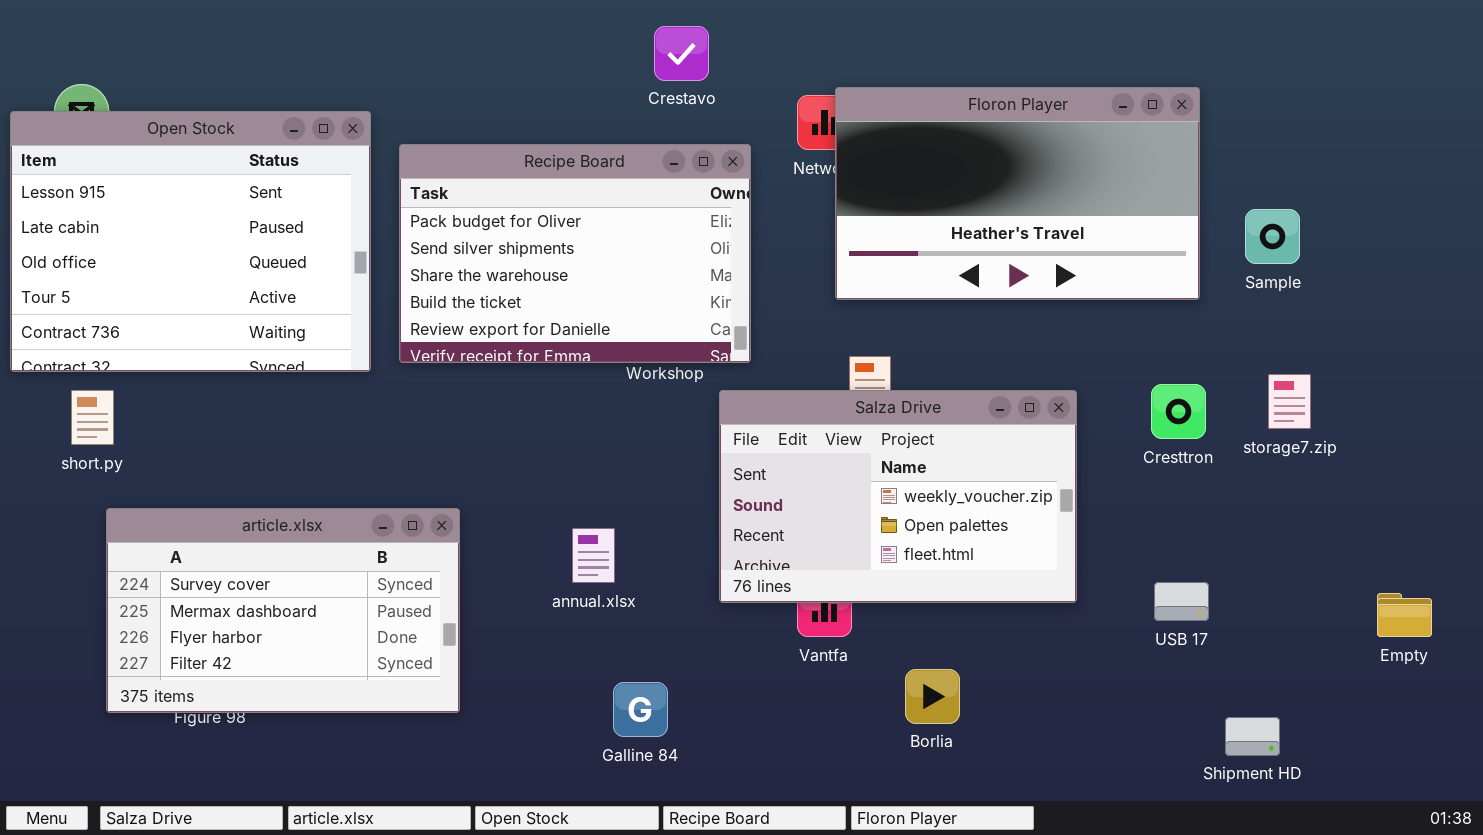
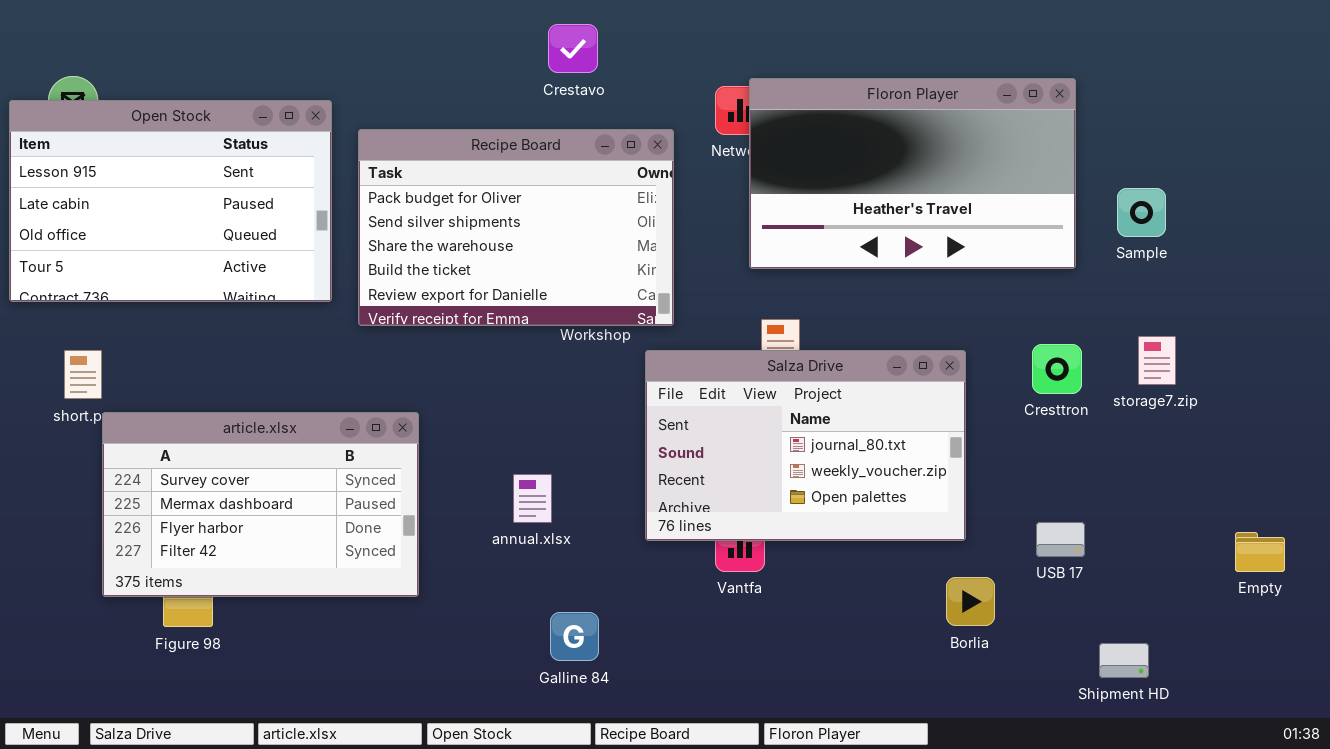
Crestavo: [654,26,709,81] -> [548,24,598,73], moved
Open Stock: [10,111,371,372] -> [9,100,332,302], resized
Salza Drive: [719,390,1077,603] -> [645,350,966,541], scrolled up 1 row
article.xlsx: [106,508,460,713] -> [102,412,419,597], moved
Borlia: [905,669,960,724] -> [946,577,995,626], moved

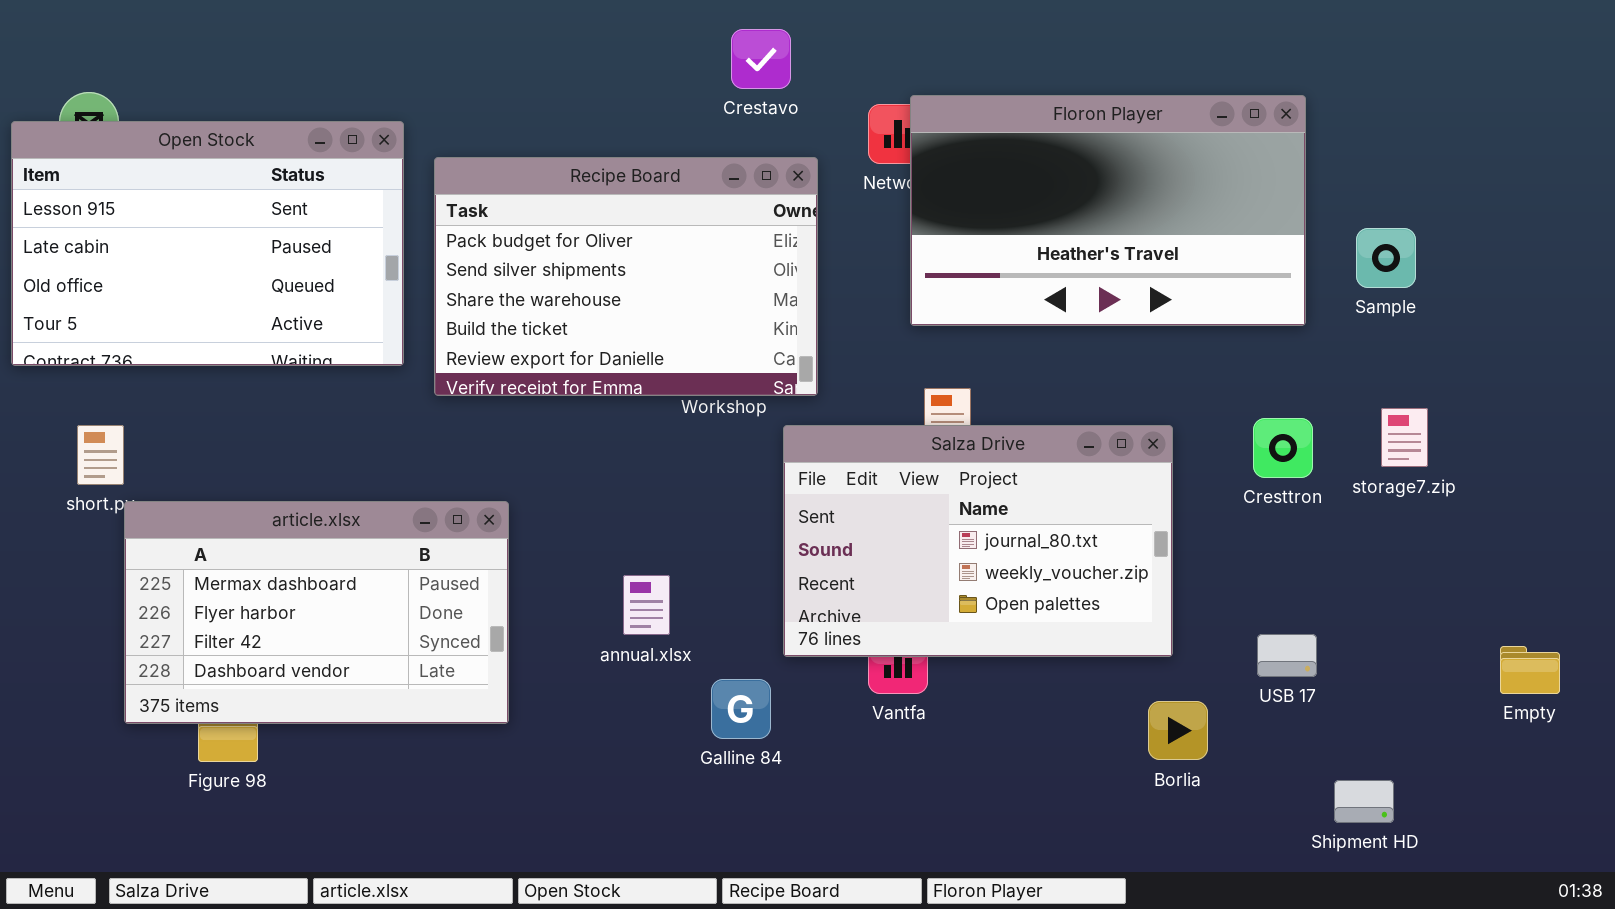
Crestavo: [548,24,598,73] -> [731,29,791,89], moved
article.xlsx: [102,412,419,597] -> [124,501,509,724], scrolled down 1 row
Galline 84: [550,612,599,661] -> [711,679,771,739], moved

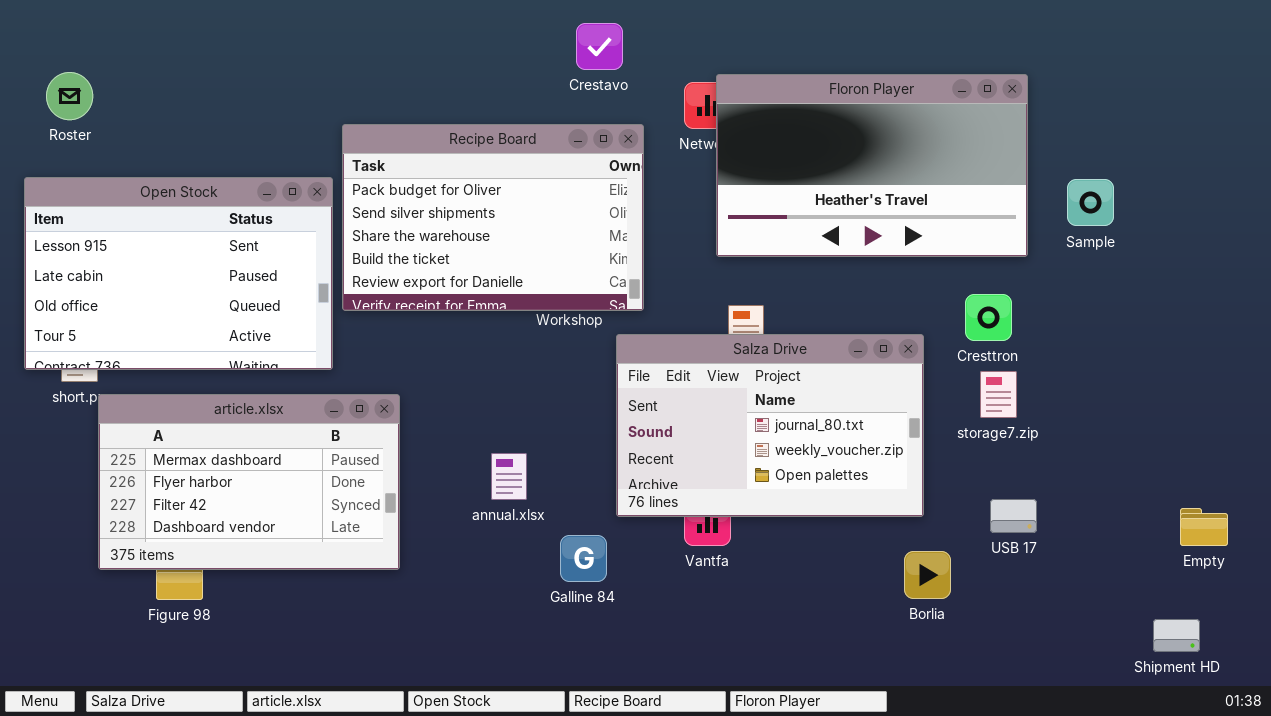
Open Stock: [11,121,404,366] -> [24,177,333,370], moved
storage7.zip: [1381,408,1428,467] -> [980,371,1017,418], moved
Cresttron: [1253,418,1313,478] -> [965,294,1012,341], moved
Shipment HD: [1334,780,1394,823] -> [1153,619,1200,652], moved

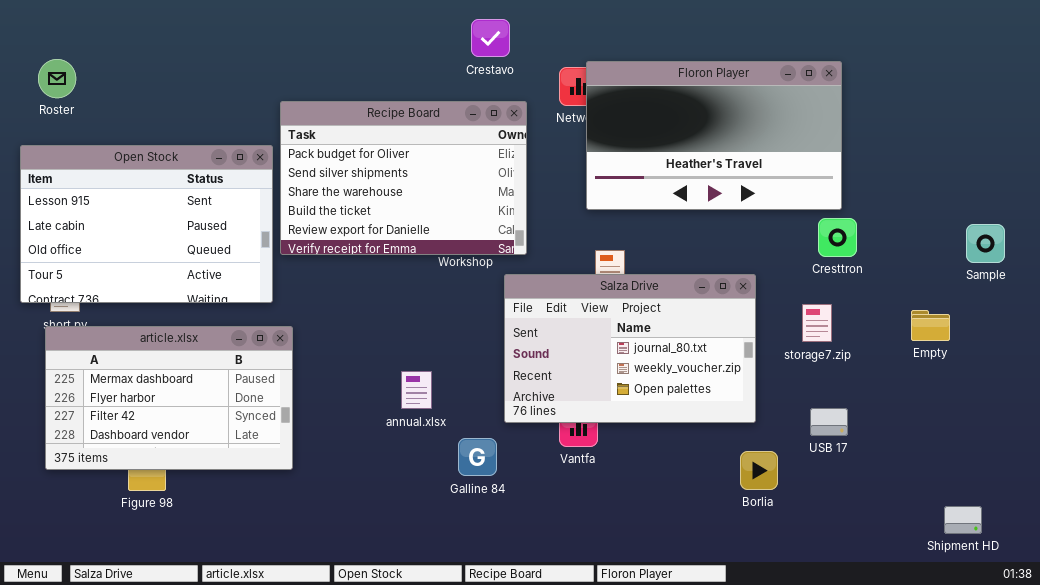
Sample: [1067,179,1114,226] -> [966,224,1005,263], moved
Cresttron: [965,294,1012,341] -> [818,218,857,257], moved
article.xlsx: [98,394,400,570] -> [45,326,293,470], moved
Empty: [1180,508,1228,546] -> [911,310,950,341], moved

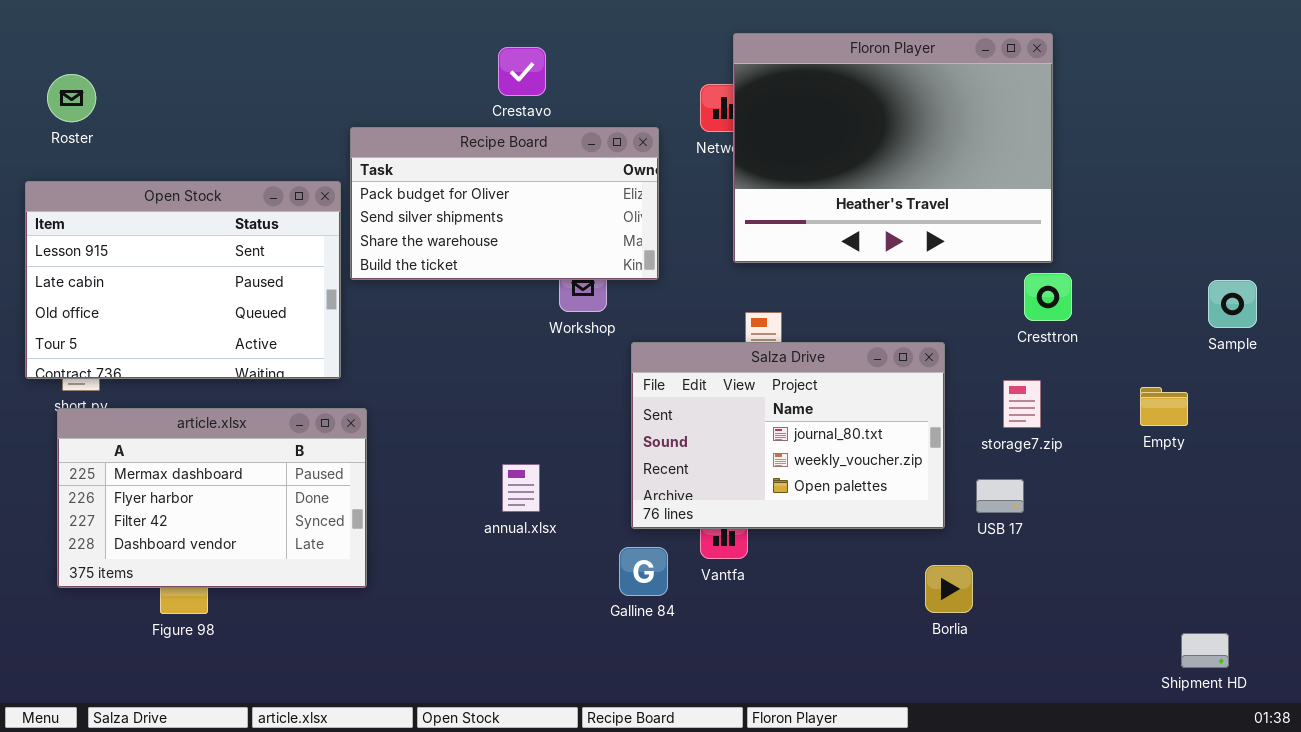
Crestavo: [471,19,510,57] -> [498,47,546,96], moved
Floron Player: [586,61,842,210] -> [733,33,1053,263], resized
Recipe Board: [280,101,527,255] -> [350,127,659,280], resized
USB 17: [810,408,848,436] -> [976,479,1024,513], moved
Galline 84: [458,438,497,476] -> [619,547,668,596], moved

